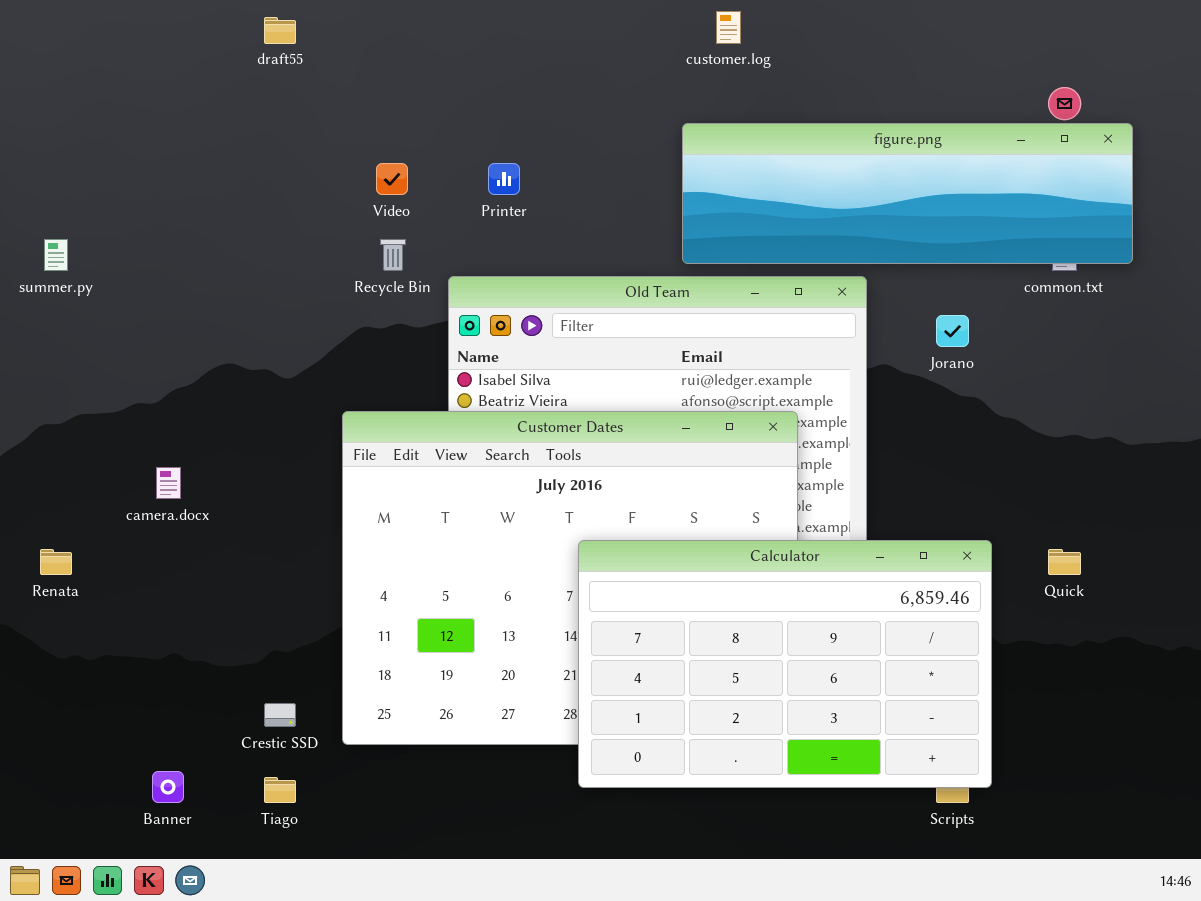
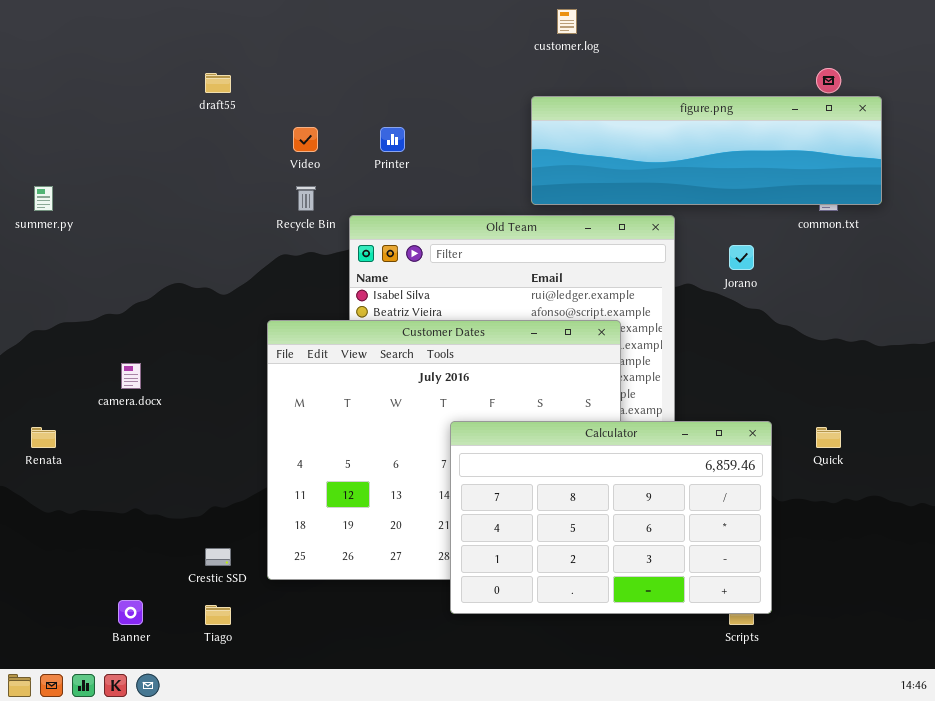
draft55: [264,17,296,44] -> [205,73,231,93], moved

